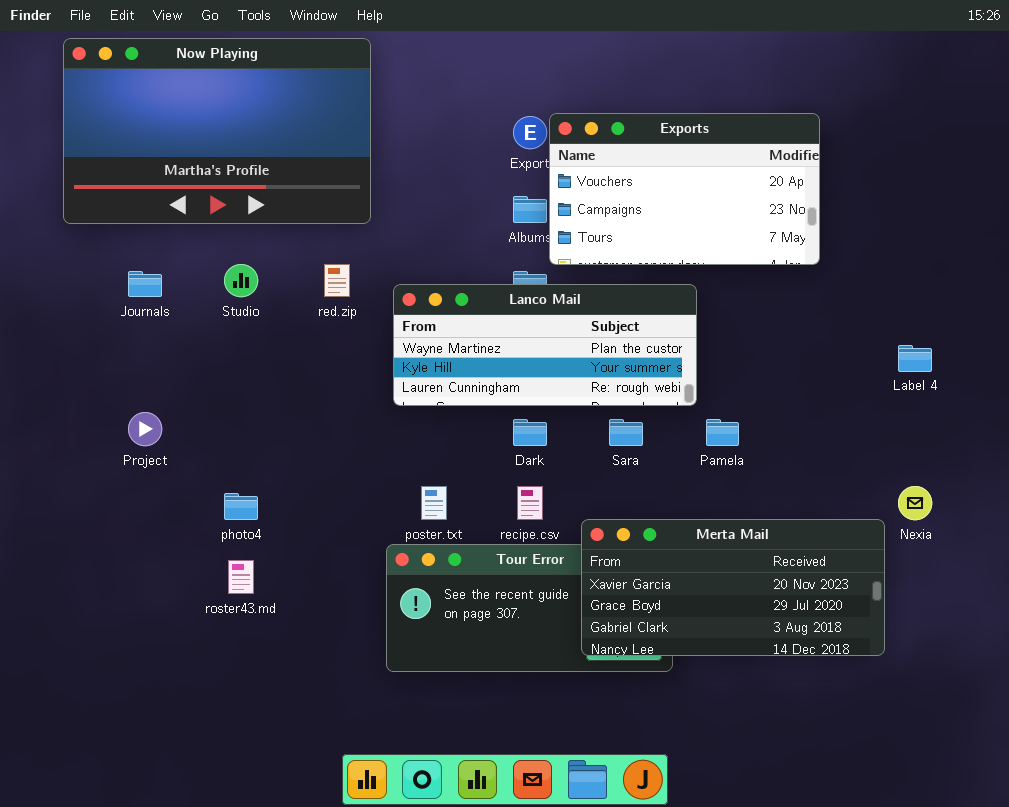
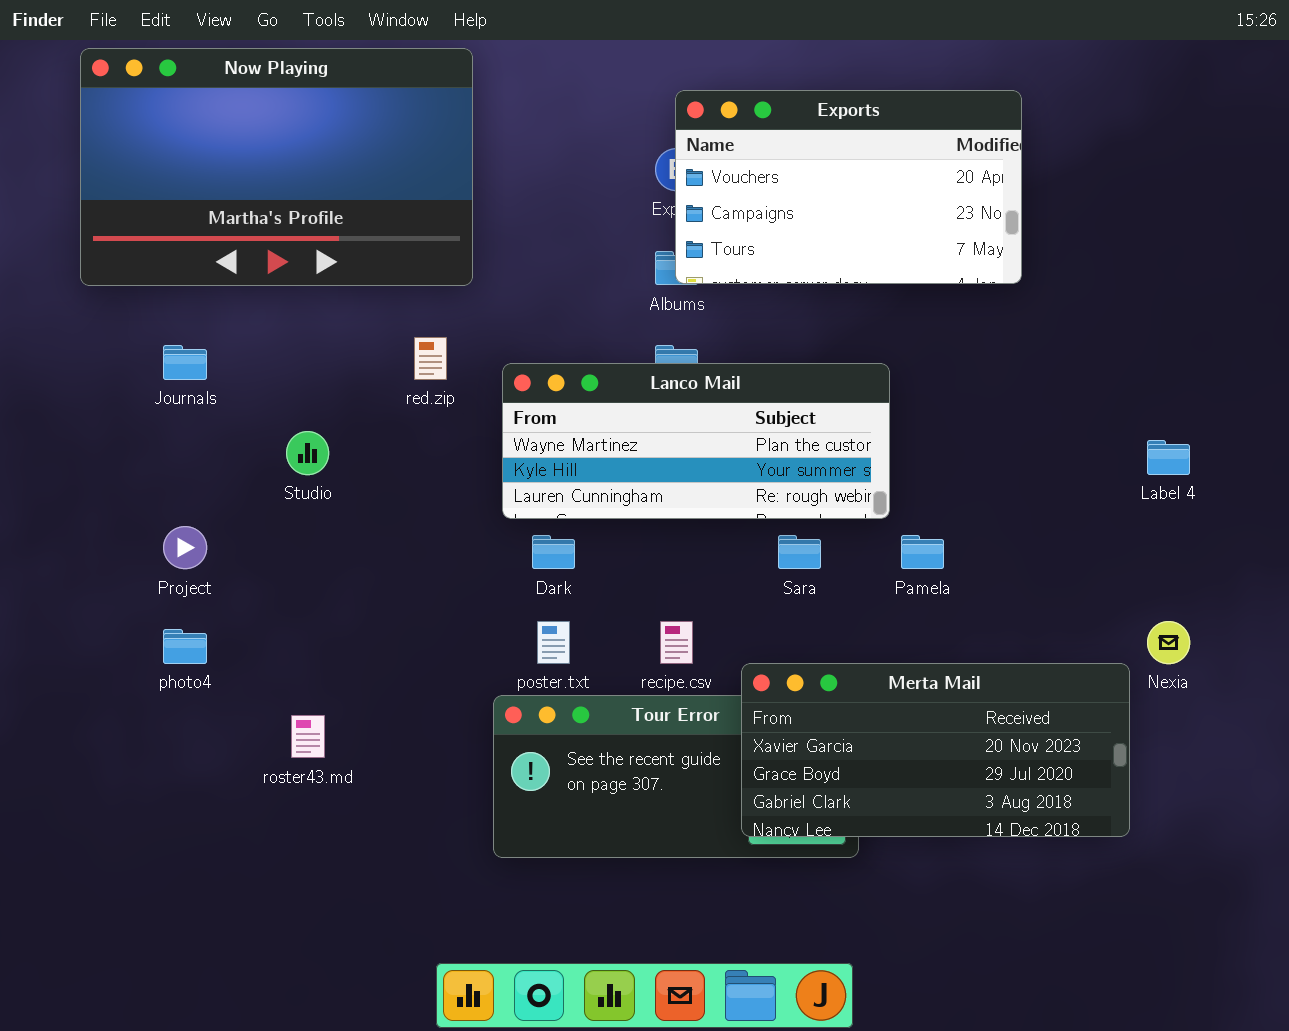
Exports: [549,113,820,265] -> [675,90,1022,284], moved
Studio: [224,264,258,297] -> [286,431,329,475], moved
Dark: [513,419,547,446] -> [532,535,575,569], moved
photo4: [224,493,258,520] -> [163,629,207,664], moved

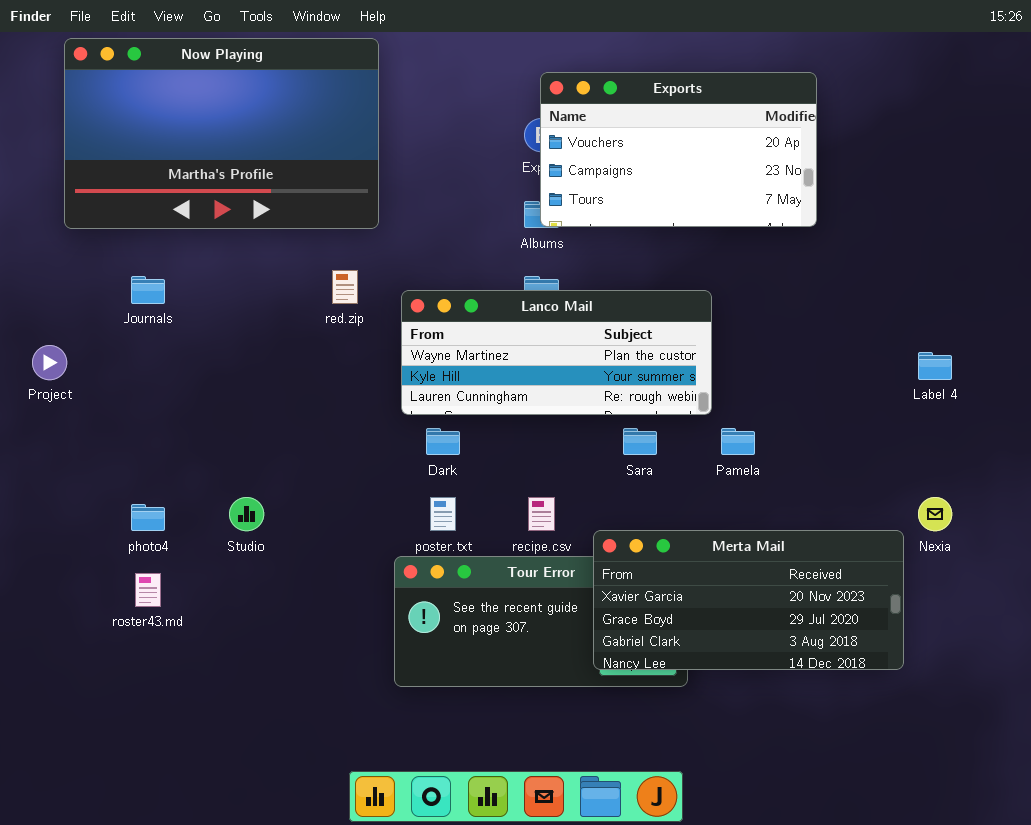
Studio: [286,431,329,475] -> [229,497,264,531], moved
Project: [163,526,207,569] -> [32,345,67,380], moved
roster43.md: [291,715,325,758] -> [135,573,161,607], moved

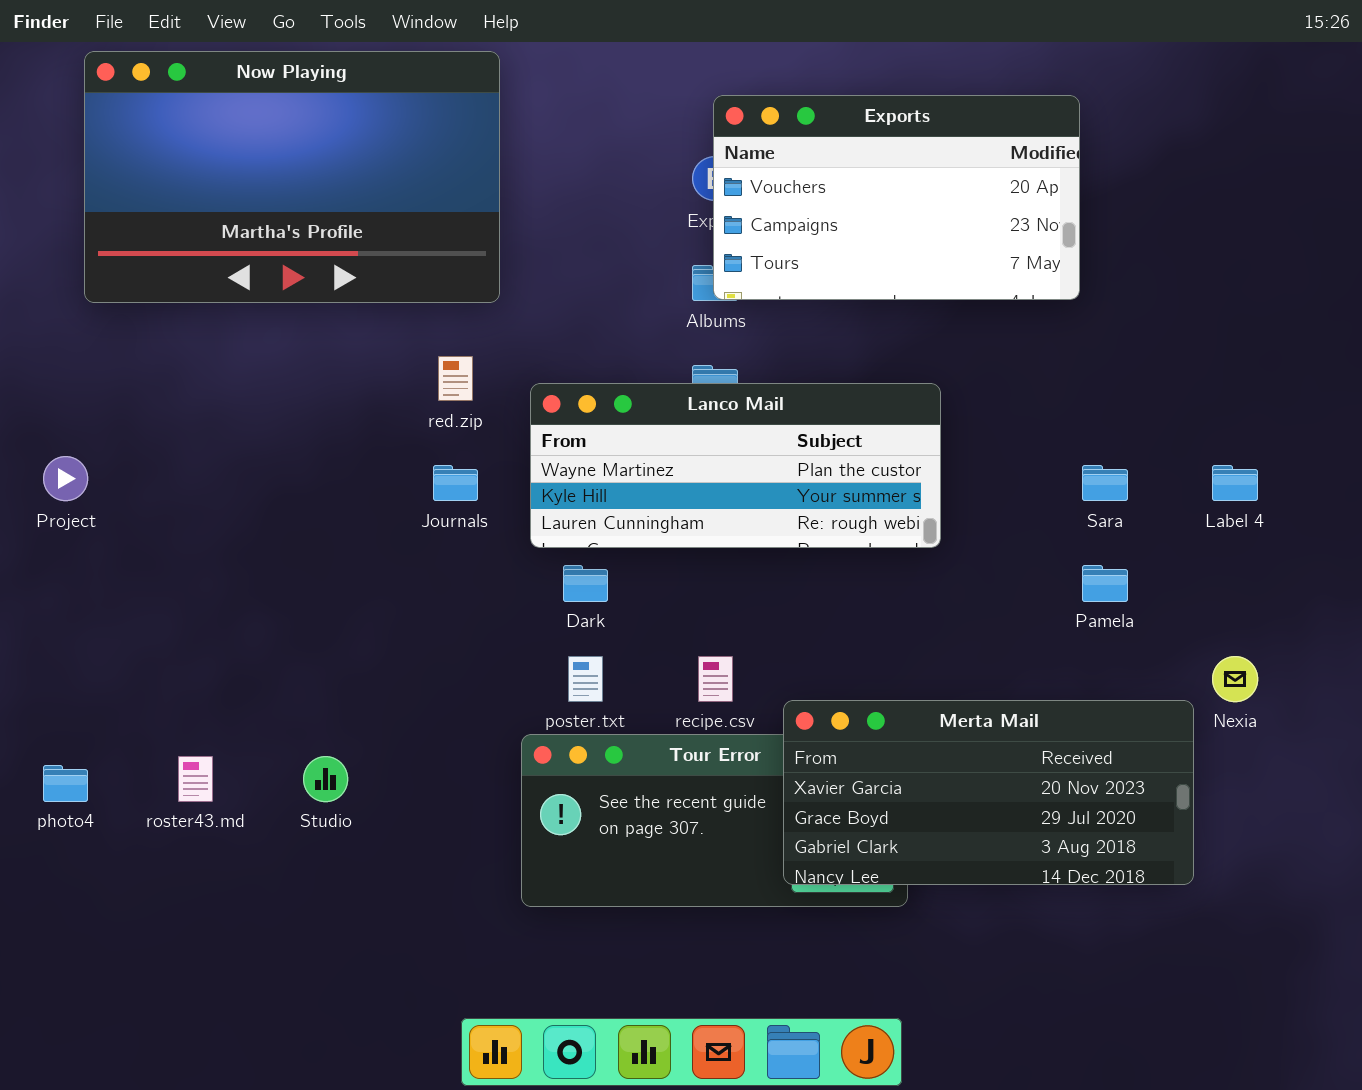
Journals: [131,276,165,304] -> [433,465,478,501], moved
Sara: [623,428,657,455] -> [1082,465,1128,501], moved
Pamela: [721,428,755,455] -> [1082,565,1128,602], moved
Studio: [229,497,264,531] -> [303,756,348,802], moved
photo4: [131,504,165,531] -> [43,765,88,802], moved

